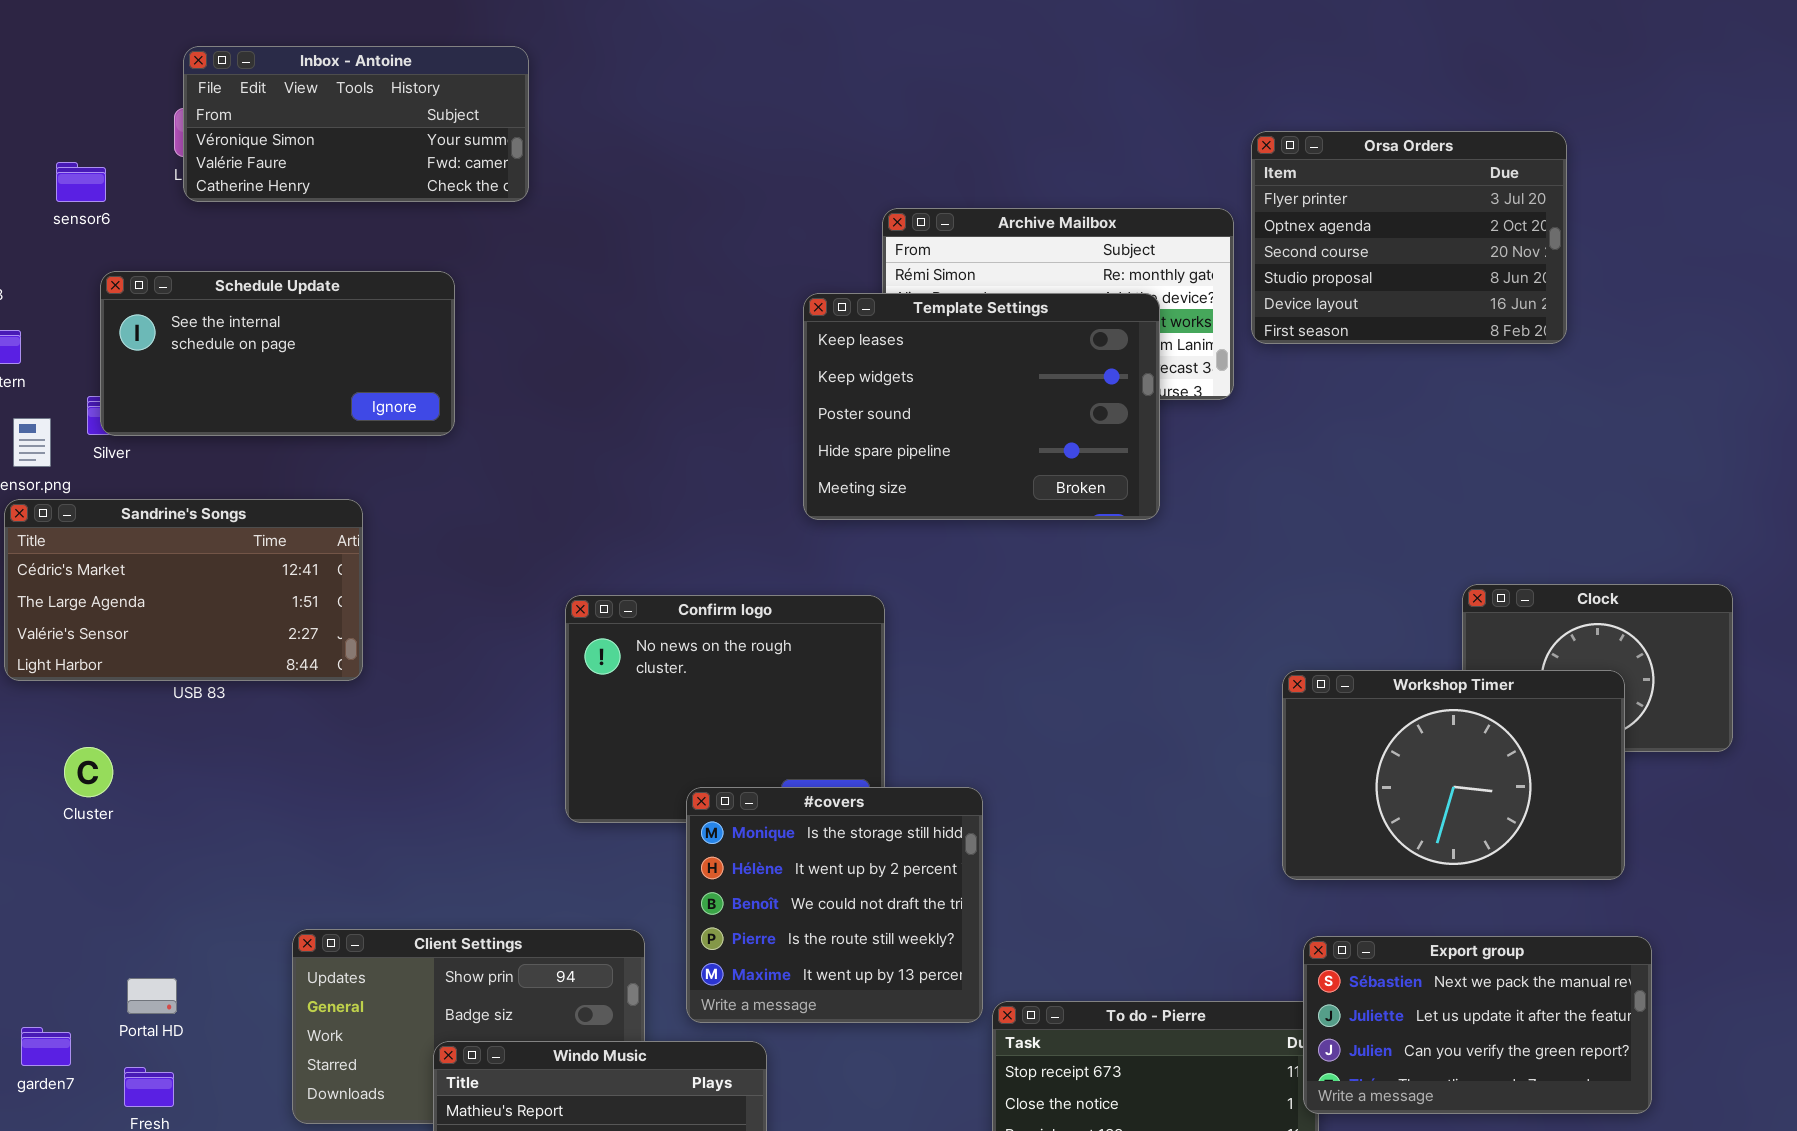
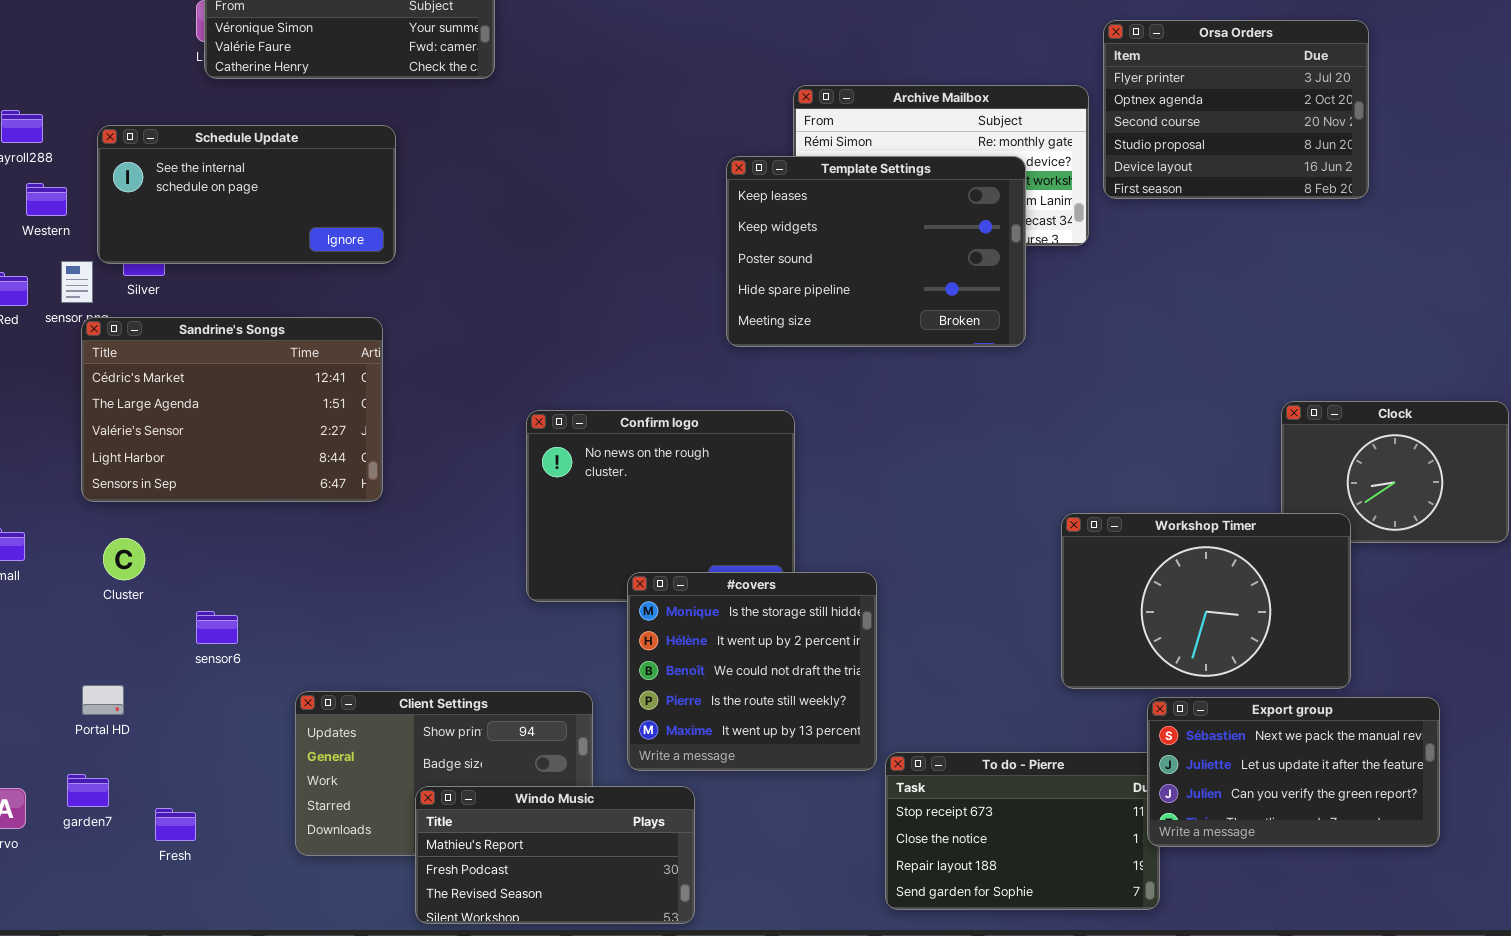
sensor6: [56,162,106,202] -> [196,611,238,644], moved
Schedule Update: [100,271,455,436] -> [97,125,396,264], moved
Sandrine's Songs: [4,499,363,681] -> [81,317,383,502], moved, resized
Workshop Timer: [1282,670,1625,880] -> [1061,513,1351,689], moved
Portal HD: [127,978,177,1014] -> [82,685,124,715], moved

